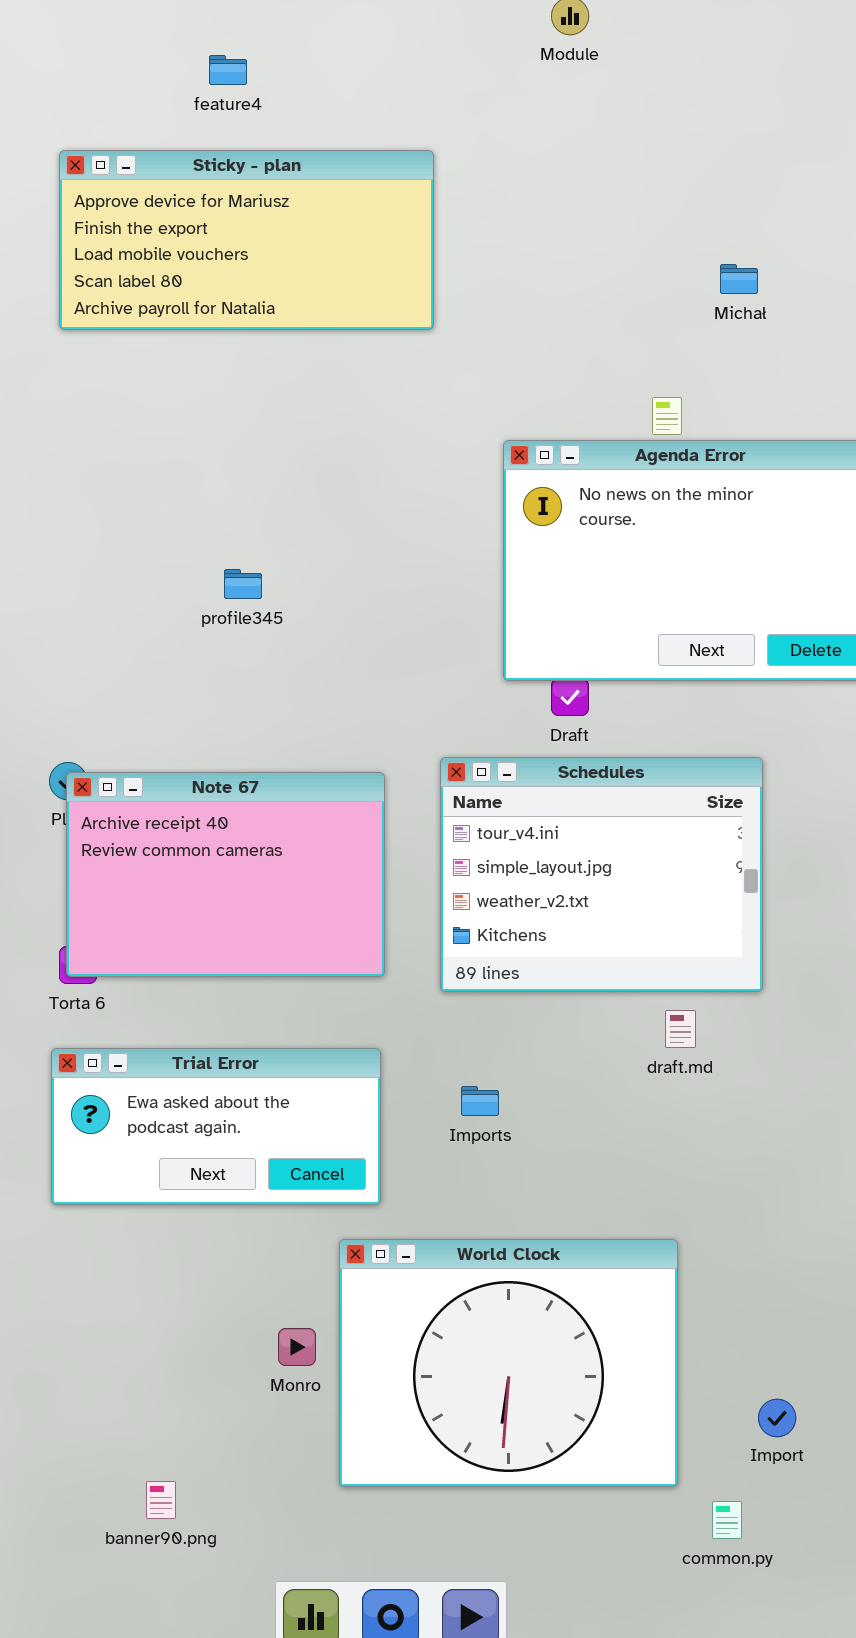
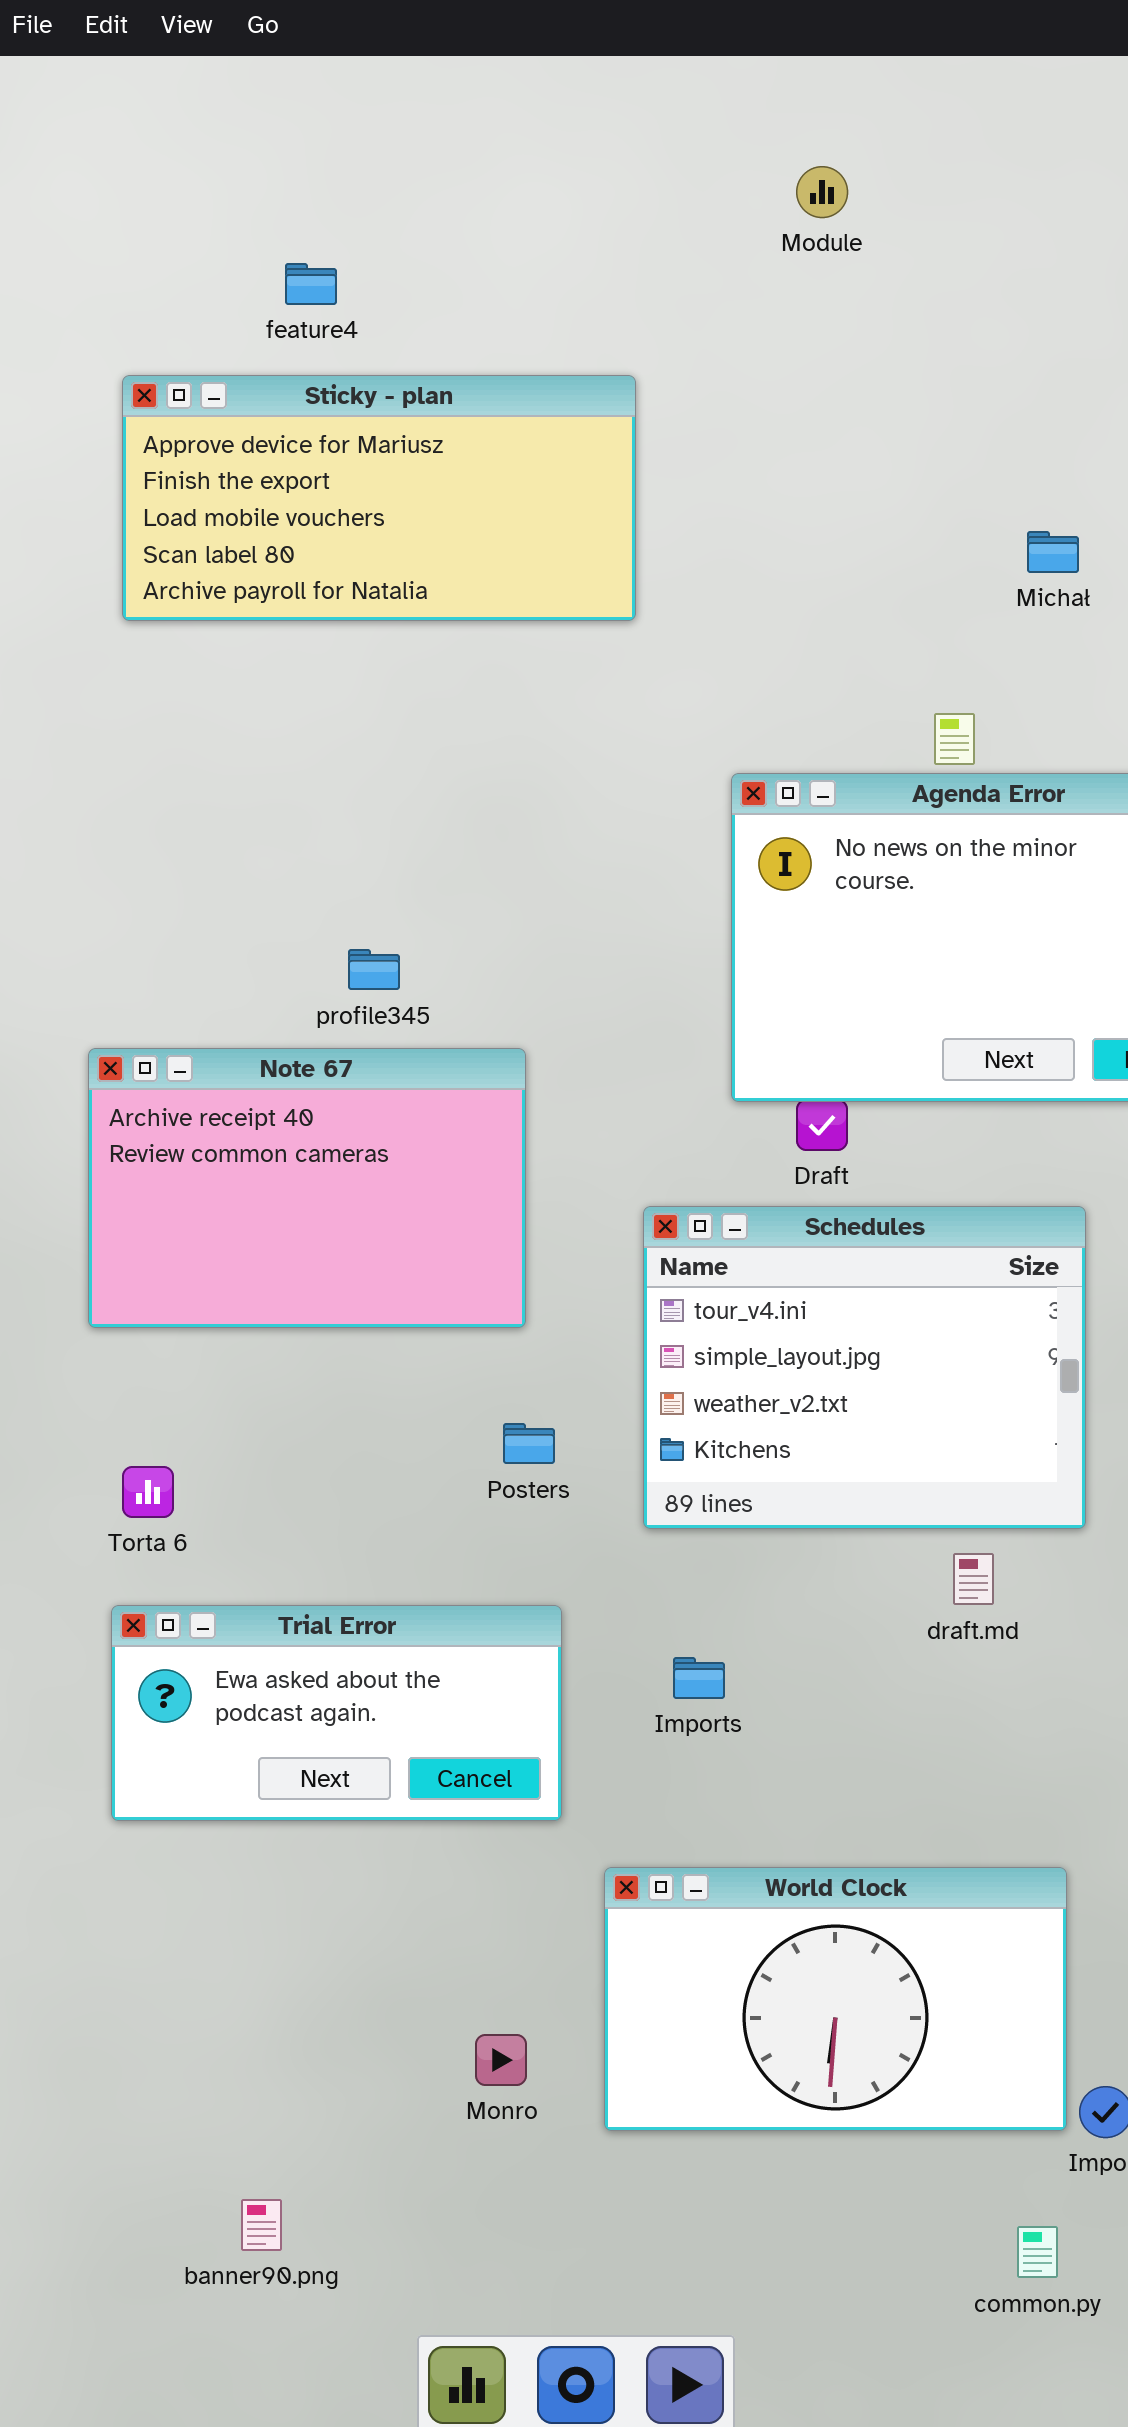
feature4: [209,55,247,85] -> [285,263,337,305], moved
Note 67: [66,772,385,977] -> [88,1048,526,1328], moved
World Clock: [339,1239,678,1487] -> [604,1867,1067,2131], moved, resized
Monro: [278,1328,316,1366] -> [475,2034,527,2086], moved

